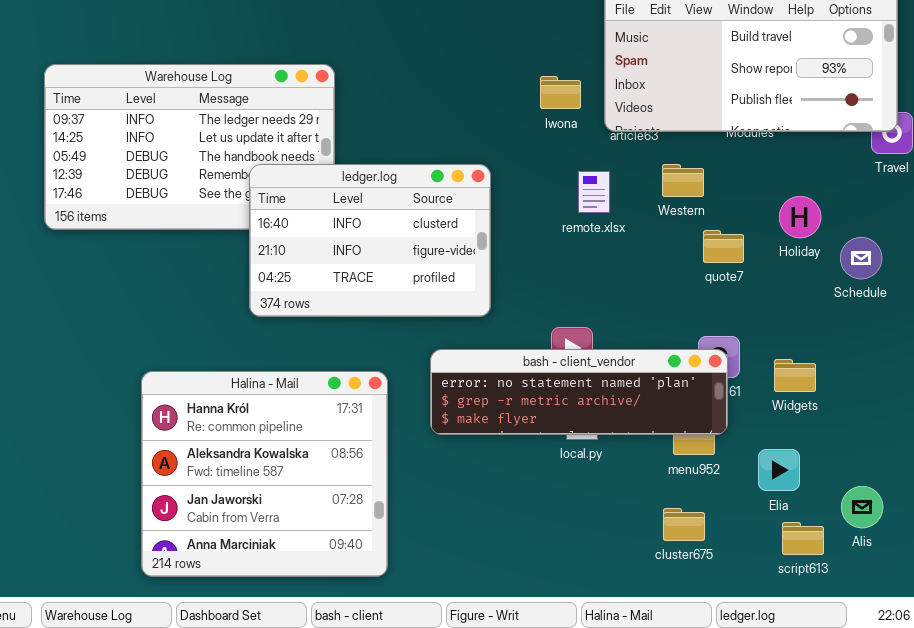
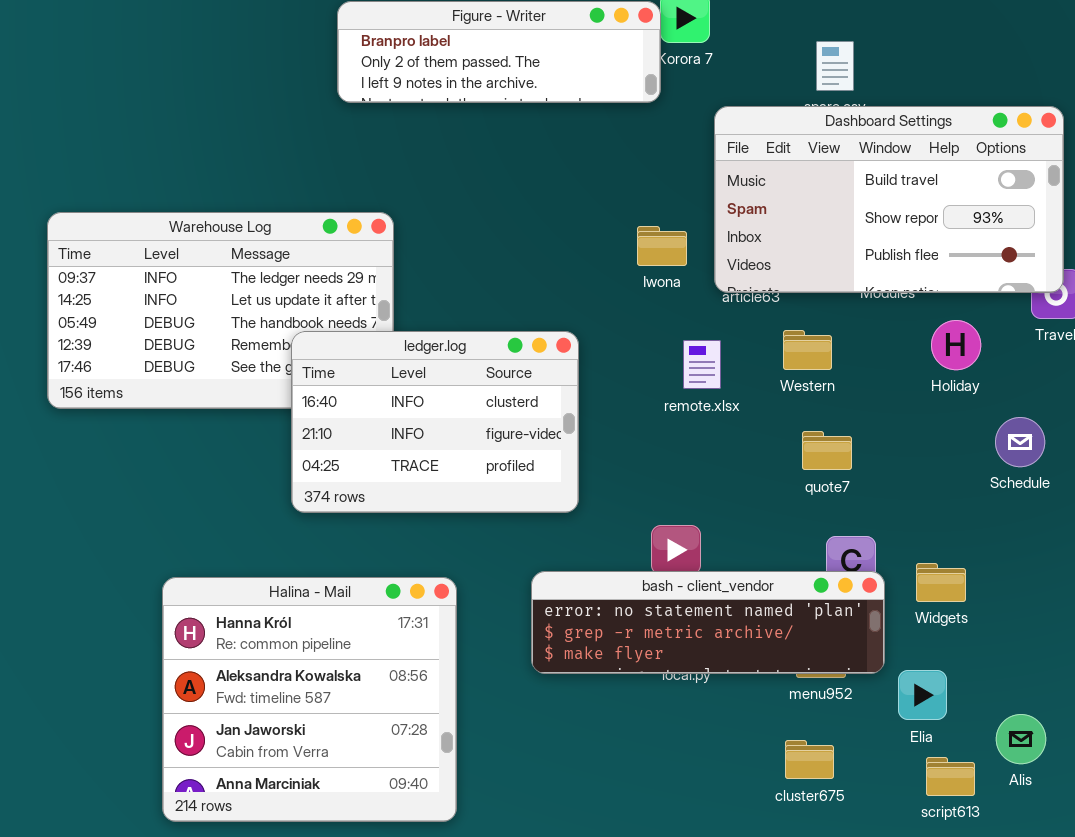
Holiday: [779,196,821,238] -> [931,320,981,370], moved
quote7: [703,230,744,263] -> [802,431,852,470], moved
bash - client_vendor: [430,349,728,435] -> [531,571,885,674], moved

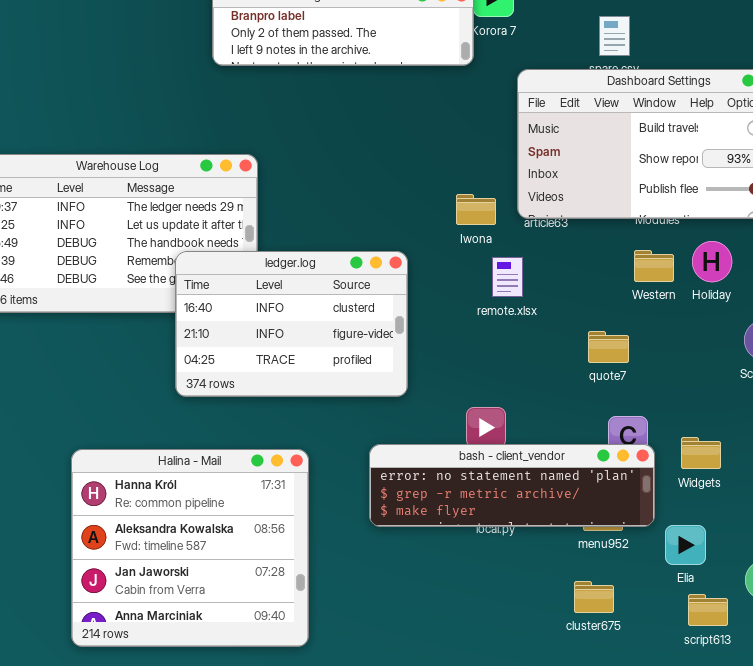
Iwona: [637,226,687,266] -> [456,194,496,225], moved
Western: [783,330,832,370] -> [634,250,674,282], moved

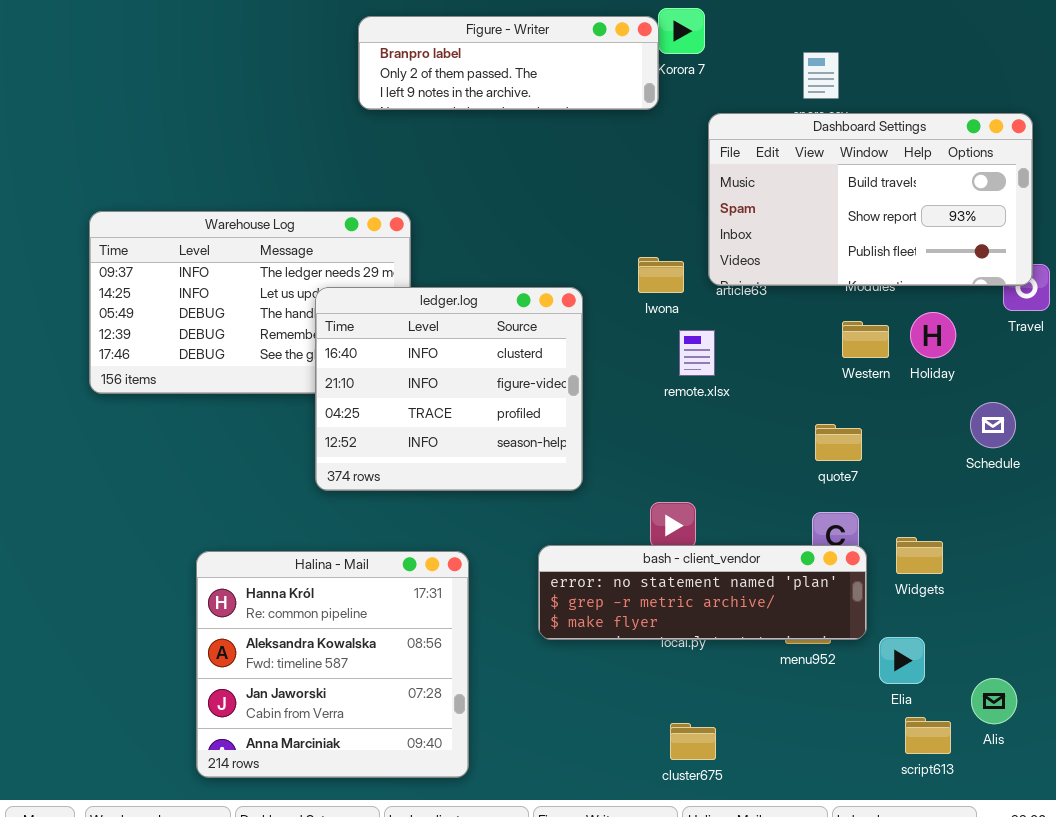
ledger.log: [175,251,408,397] -> [315,287,583,491], resized
quote7: [588,331,629,363] -> [815,424,862,461], moved
cluster675: [574,581,614,613] -> [670,723,716,760], moved

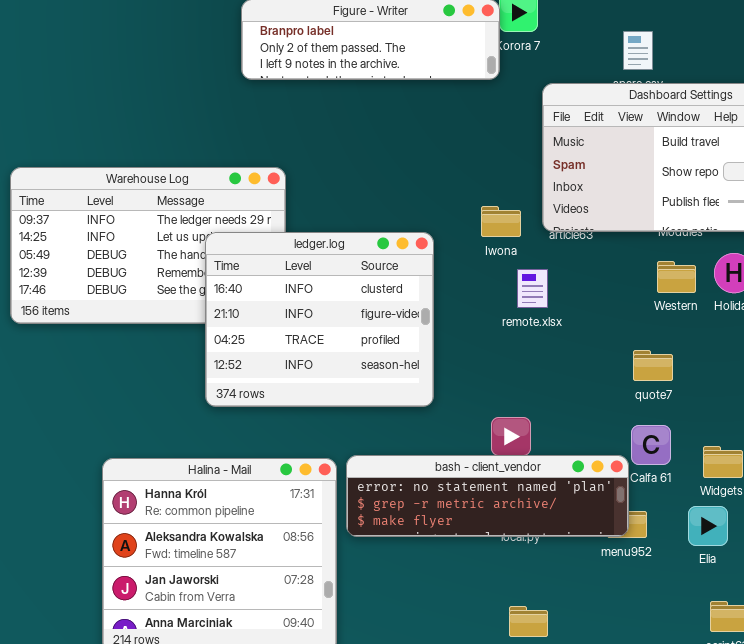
bash - client_vendor: [538,545,867,640] -> [346,455,629,537], moved
Elia: [879,637,925,684] -> [688,506,728,546], moved

